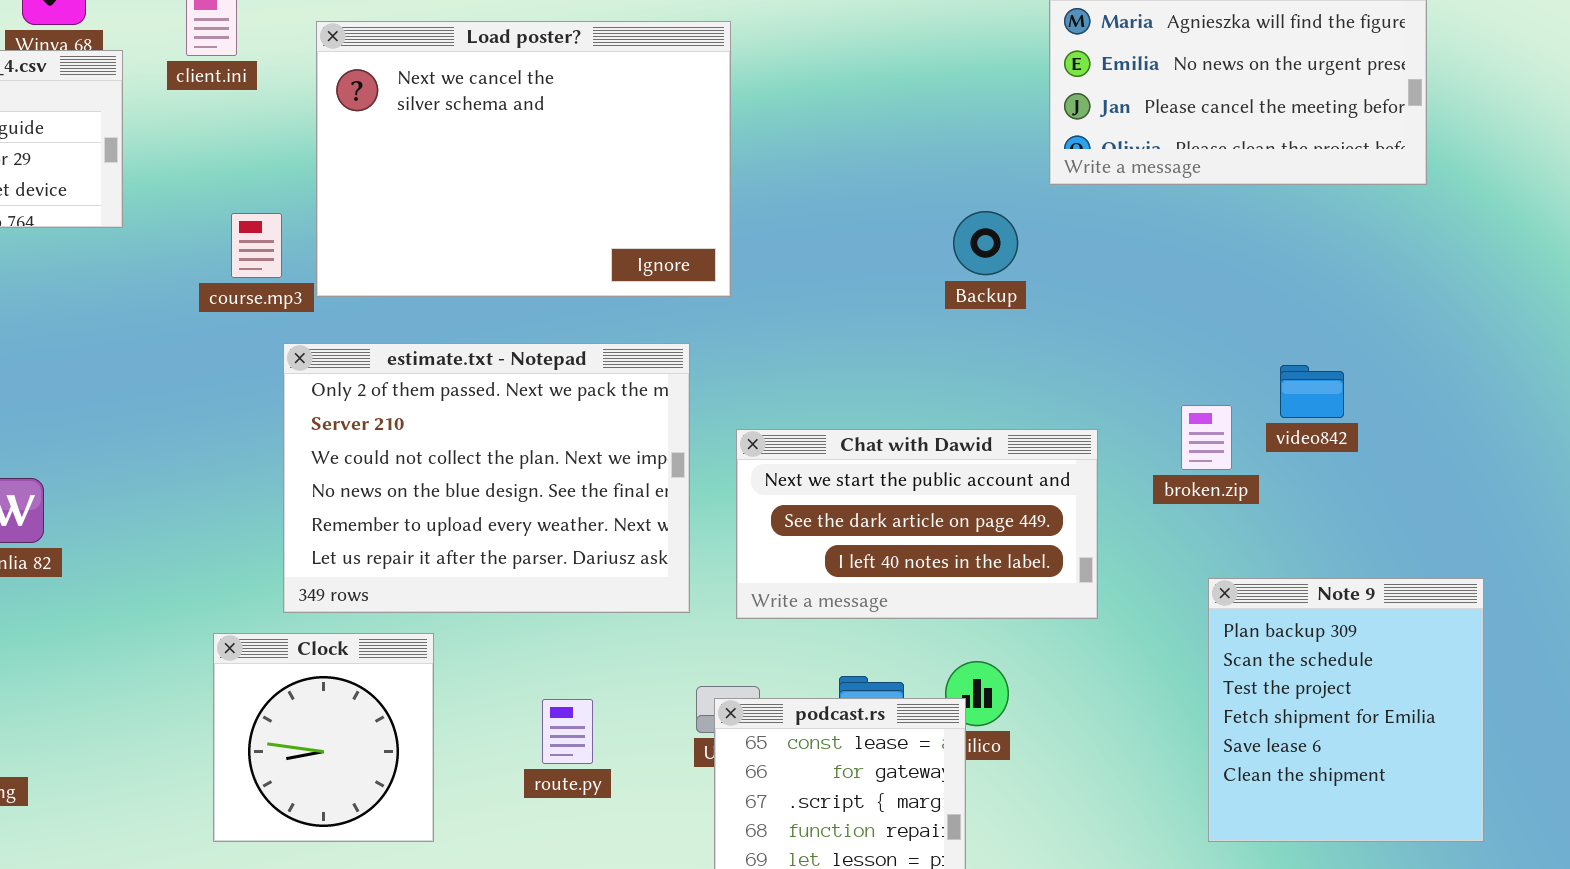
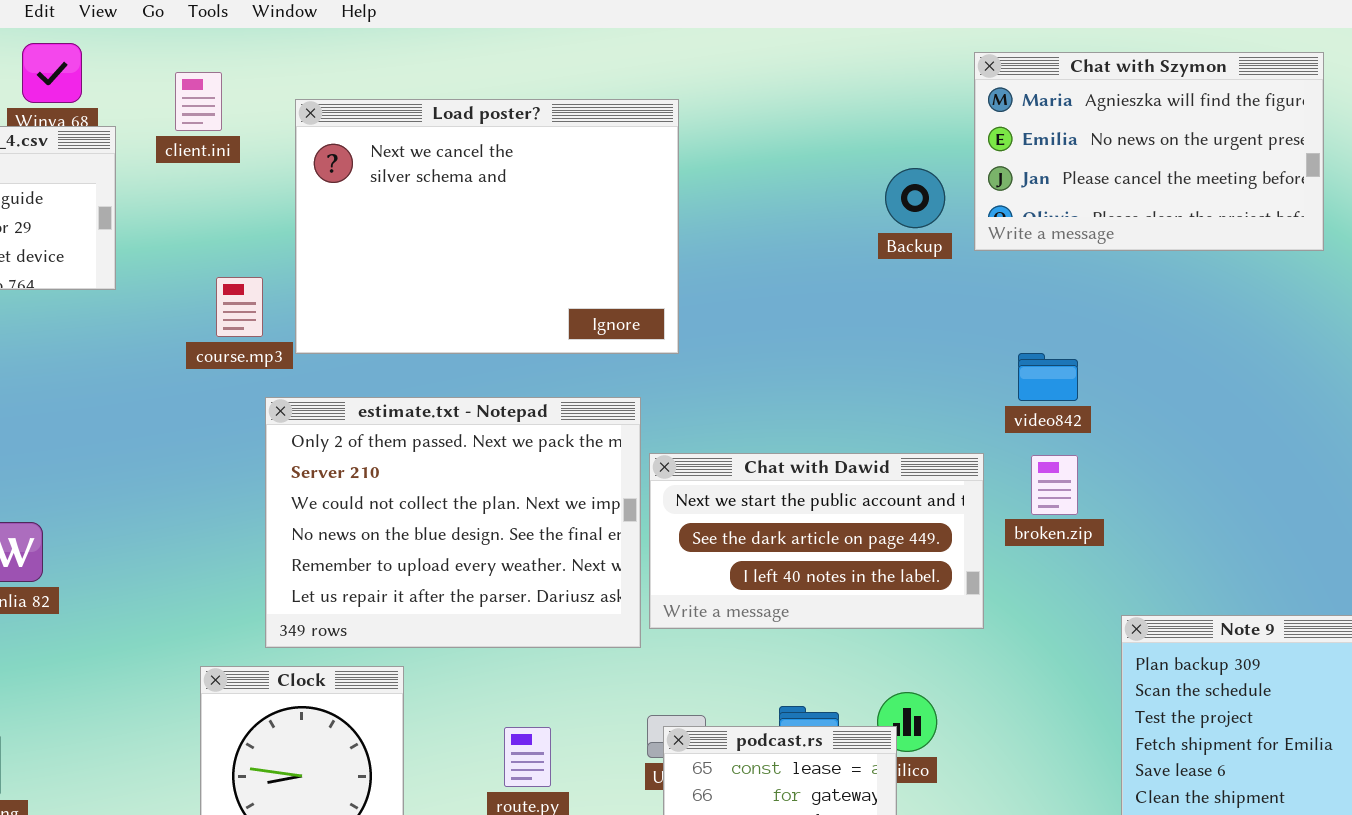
Backup: [953,211,1018,275] -> [885,168,945,228], moved
video842: [1280,365,1344,418] -> [1018,353,1078,401], moved
broken.zip: [1181,405,1232,470] -> [1031,455,1078,515], moved
Chat with Dawid: [736,429,1098,619] -> [649,453,984,629], moved

